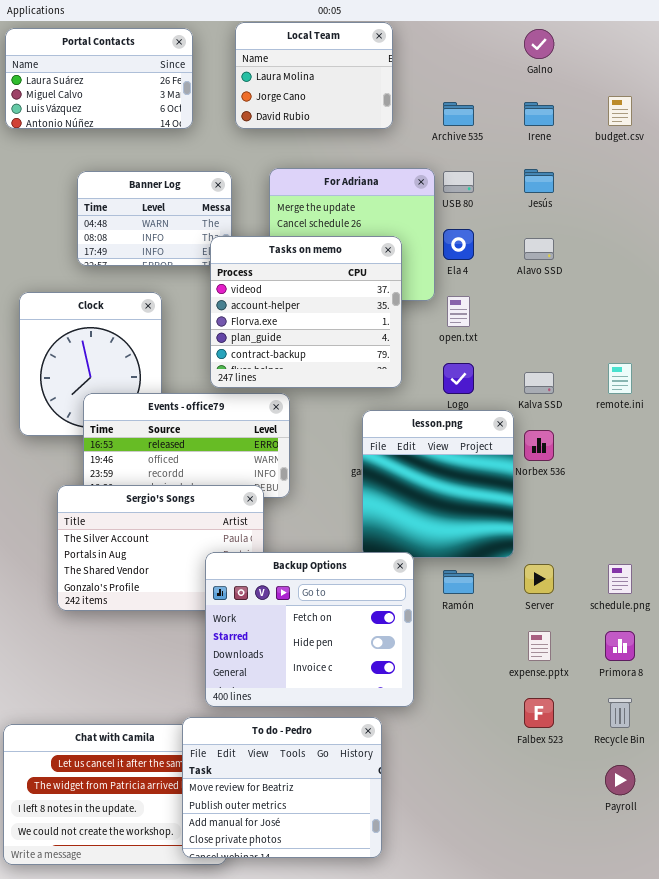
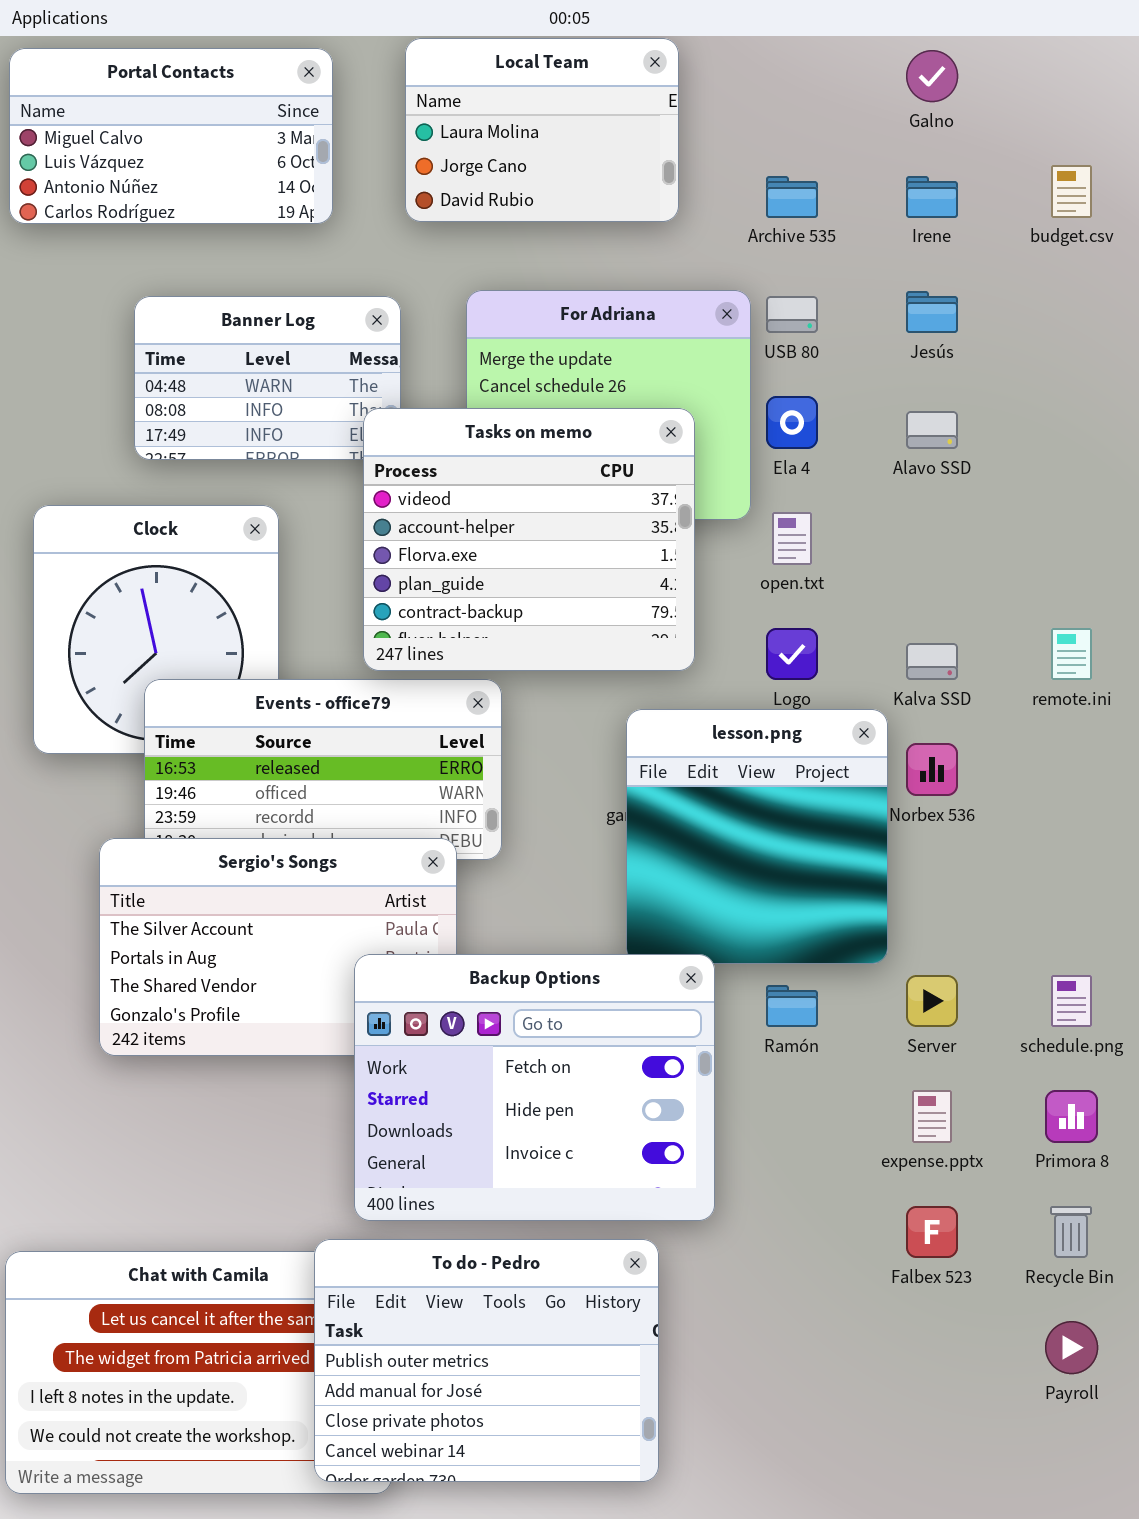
Portal Contacts: [5,28,193,129] -> [9,48,333,224], scrolled down 1 row
To do - Pedro: [182,717,382,858] -> [314,1239,659,1482], scrolled down 1 row

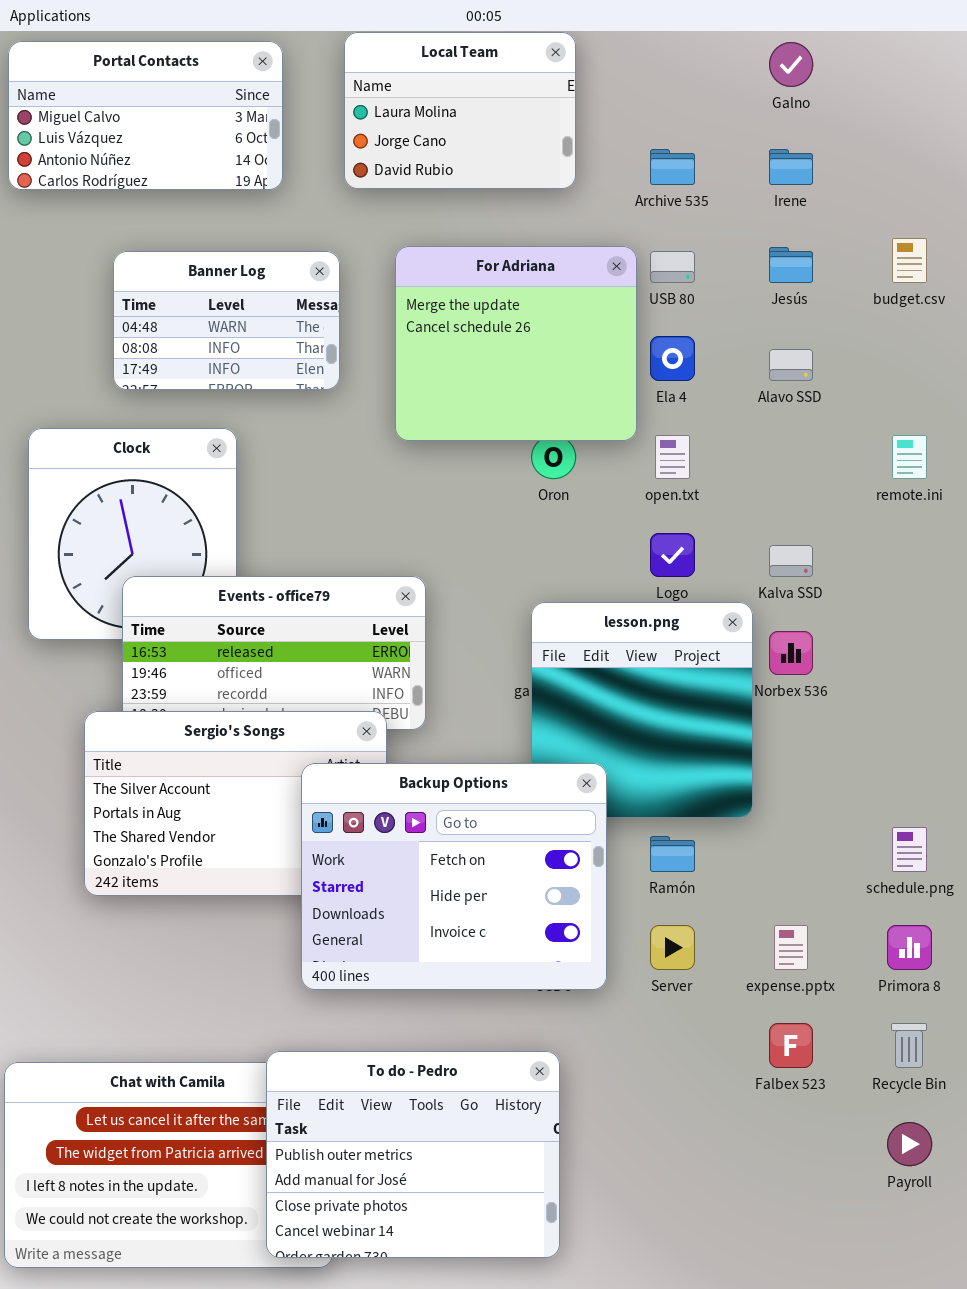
budget.csv: [1051,165,1092,218] -> [892,238,927,283], moved
Tasks on memo: [363,408,695,671] -> none, closed
remote.ini: [1051,628,1092,680] -> [892,435,927,479], moved
Backup Options: [354,954,715,1221] -> [301,763,607,990], moved
Server: [906,975,958,1027] -> [650,925,695,970], moved

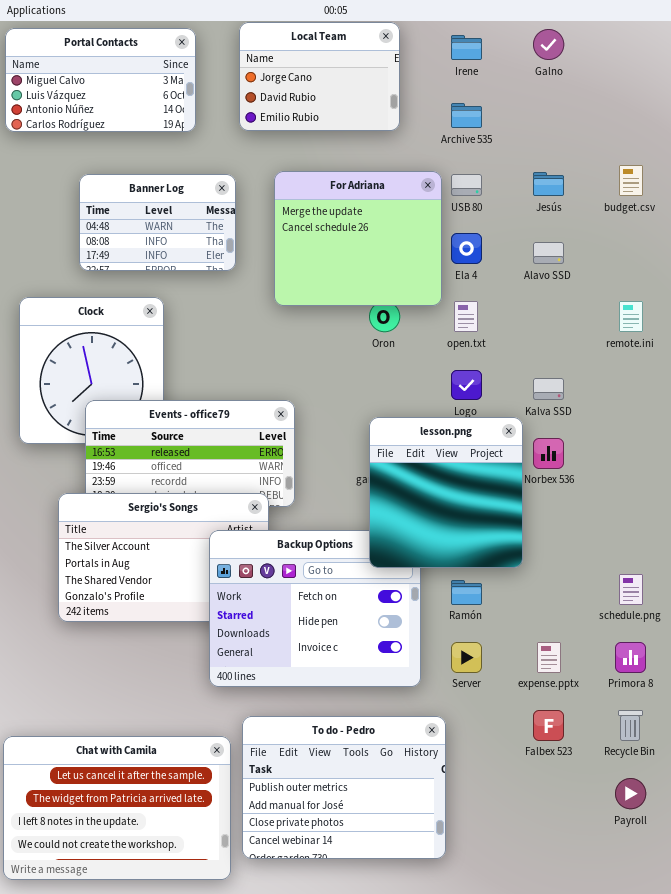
Local Team: [344,32,576,189] -> [239,22,400,131], scrolled down 1 row
Irene: [769,149,813,185] -> [451,35,482,60], moved
lesson.png: [531,602,753,818] -> [369,417,523,568], raised
To do - Pedro: [266,1051,560,1258] -> [242,716,446,859], moved

